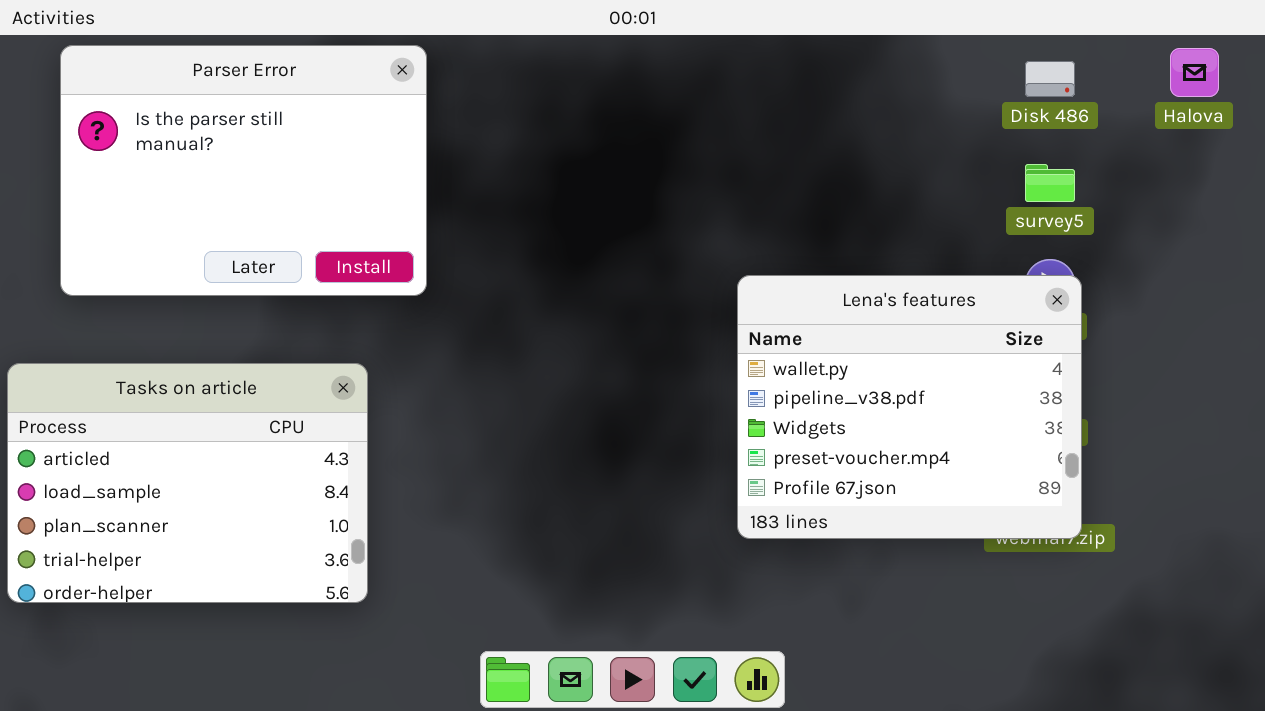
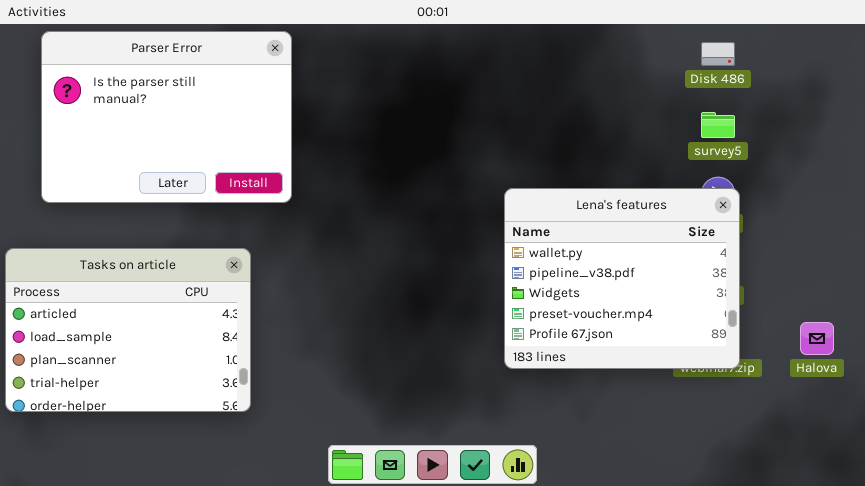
Halova: [1170,48,1219,97] -> [800,322,834,355], moved

